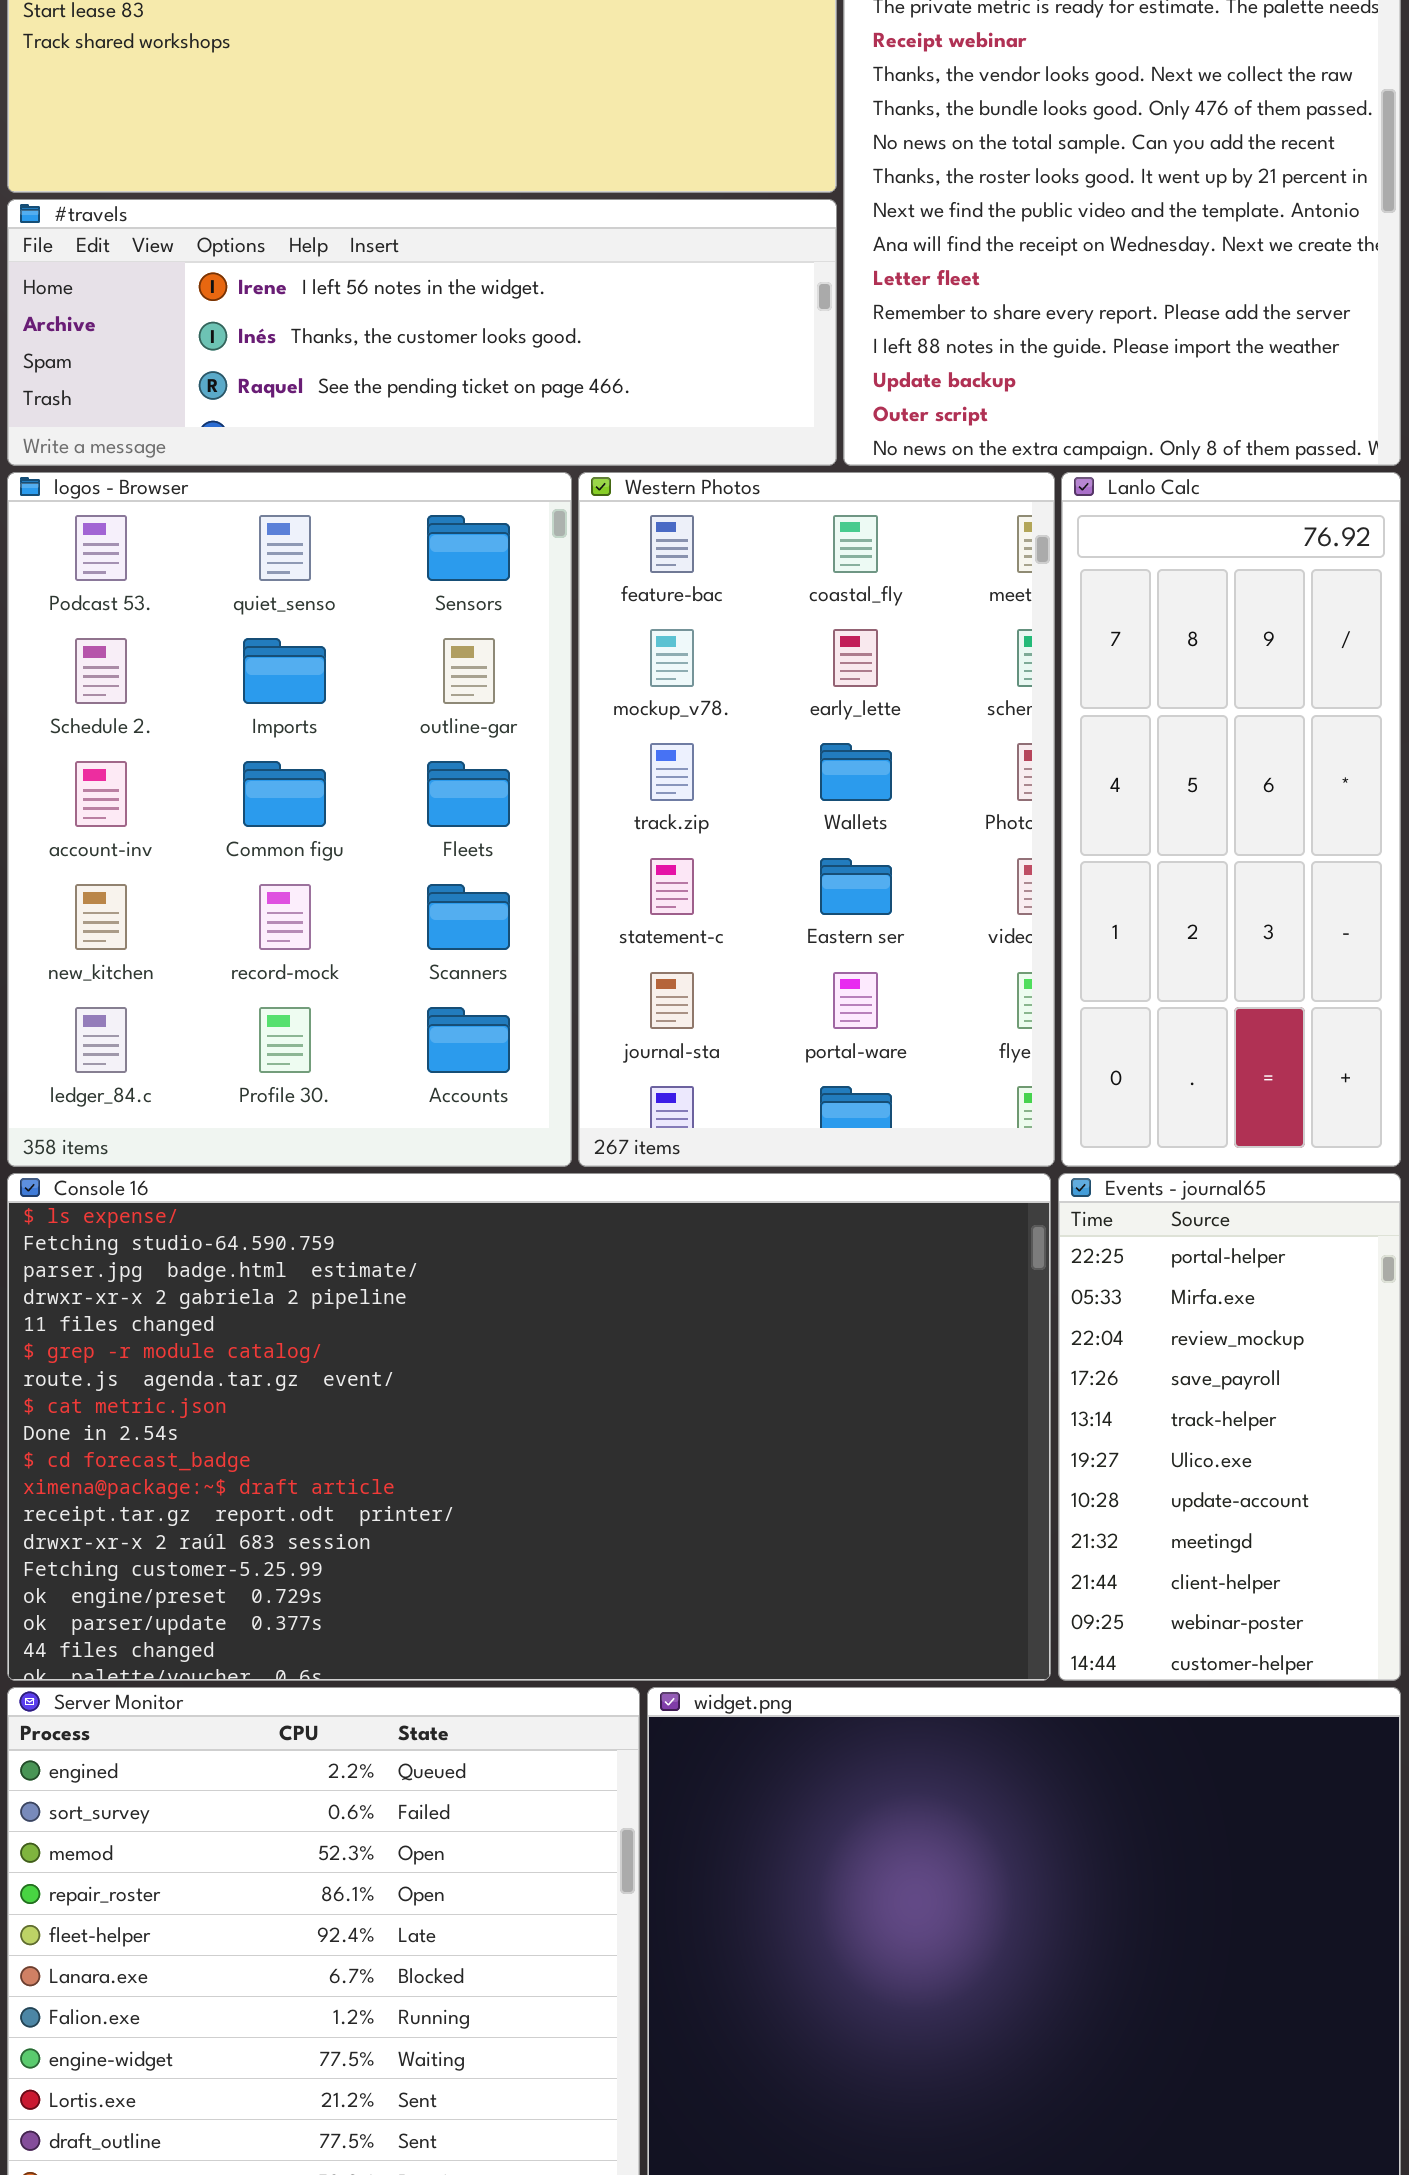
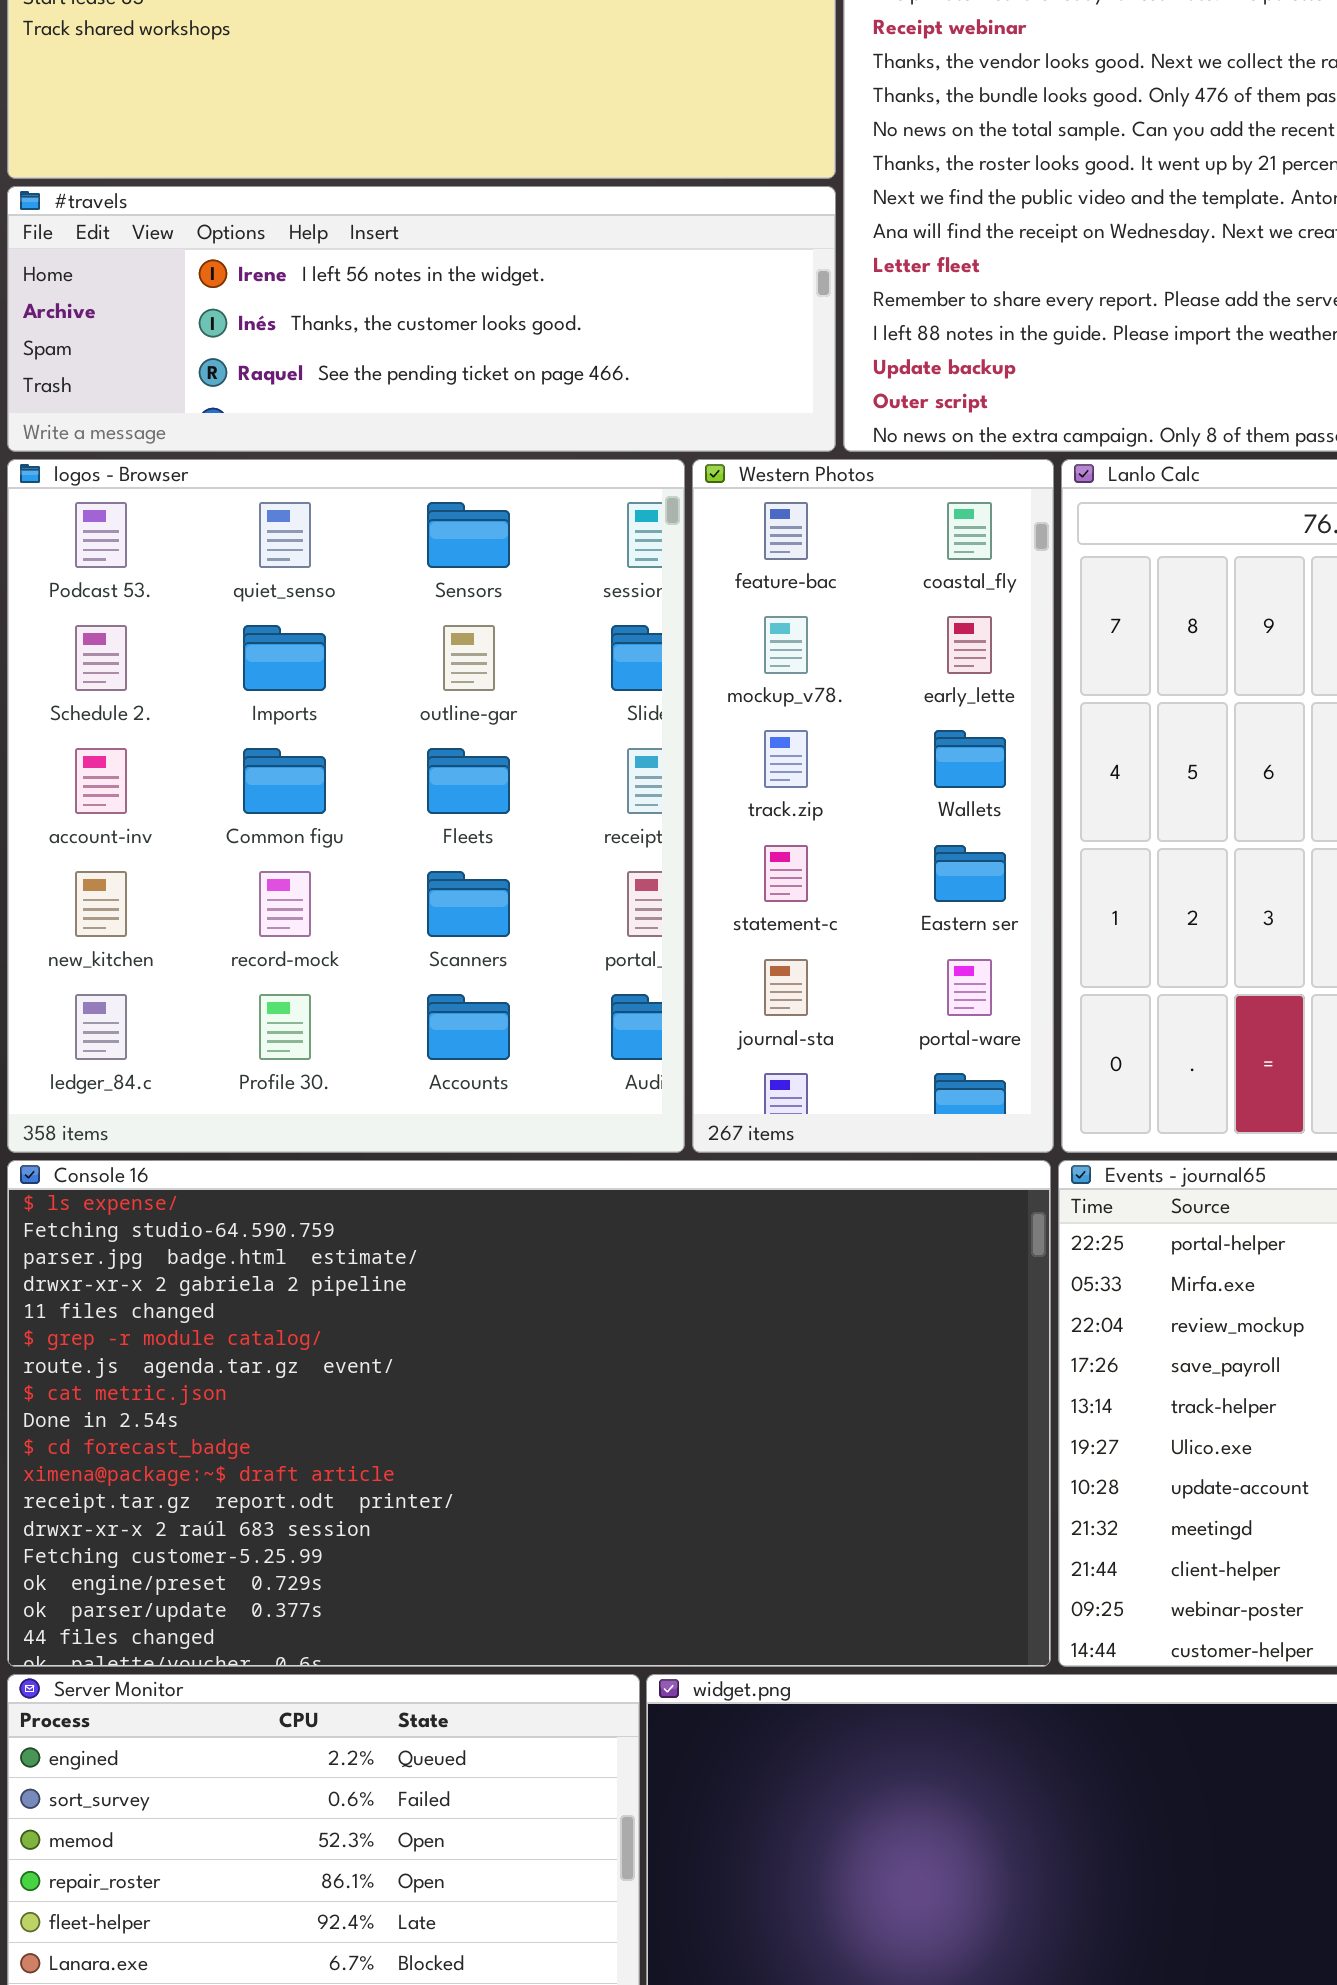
logos - Browser: [7,472,572,1167] -> [7,459,685,1153], resized
Western Photos: [578,472,1055,1167] -> [692,459,1054,1153], resized

